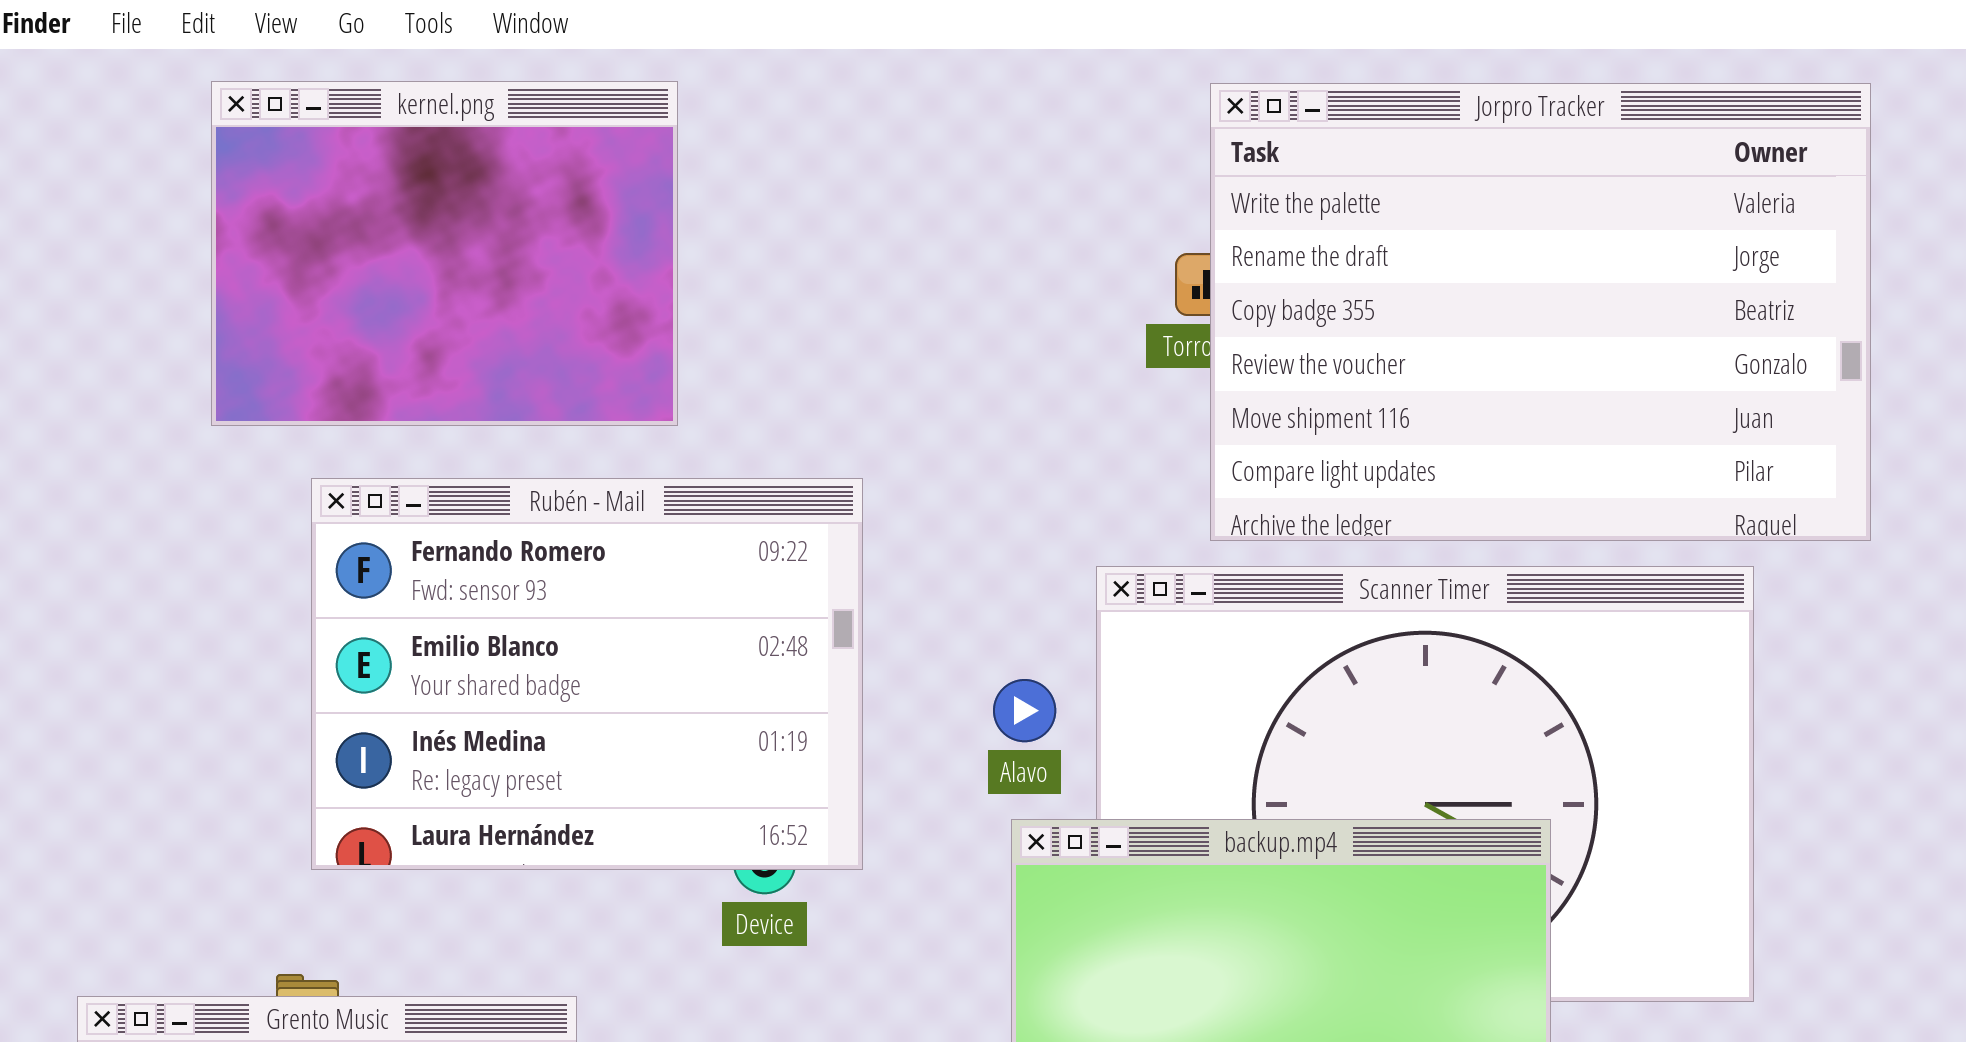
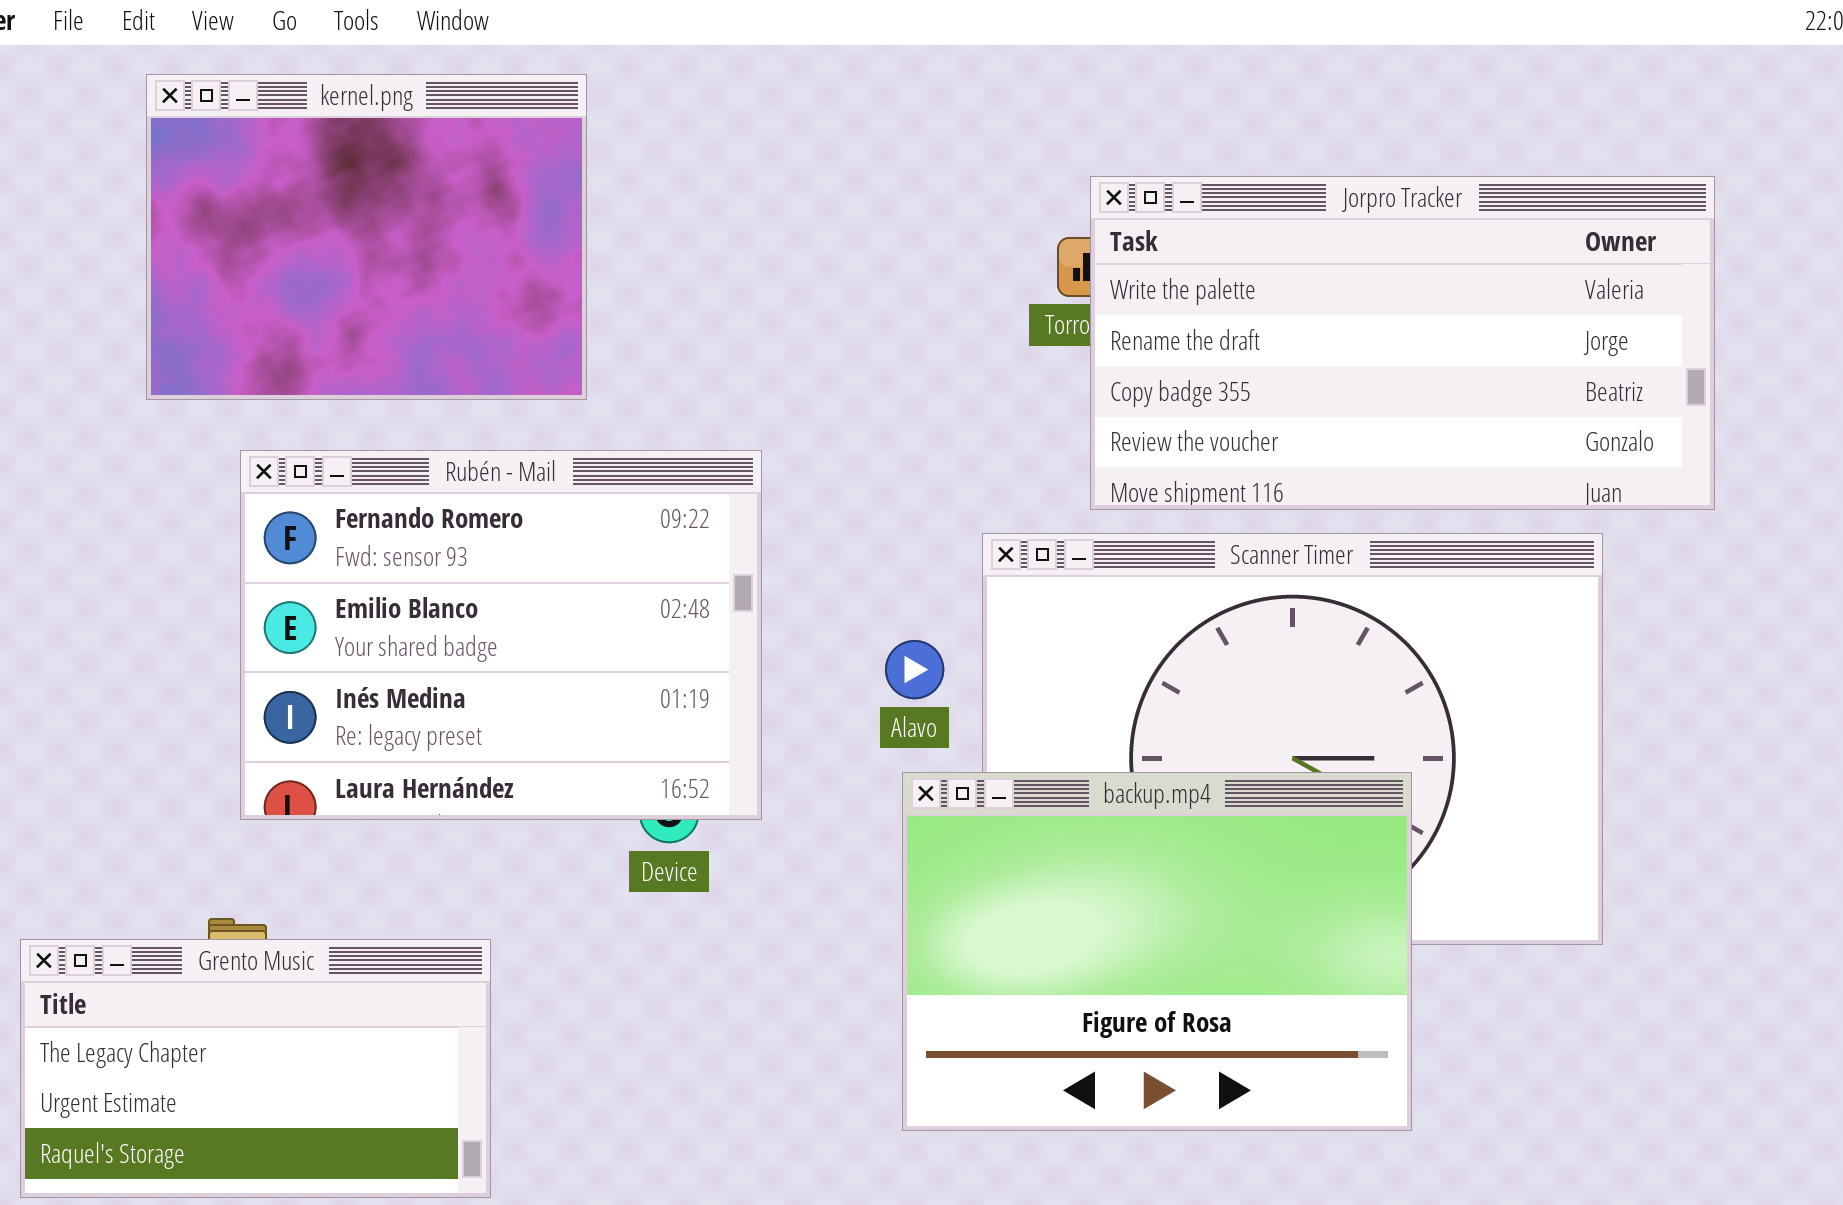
Jorpro Tracker: [1210,83,1871,541] -> [1090,176,1715,510], resized

